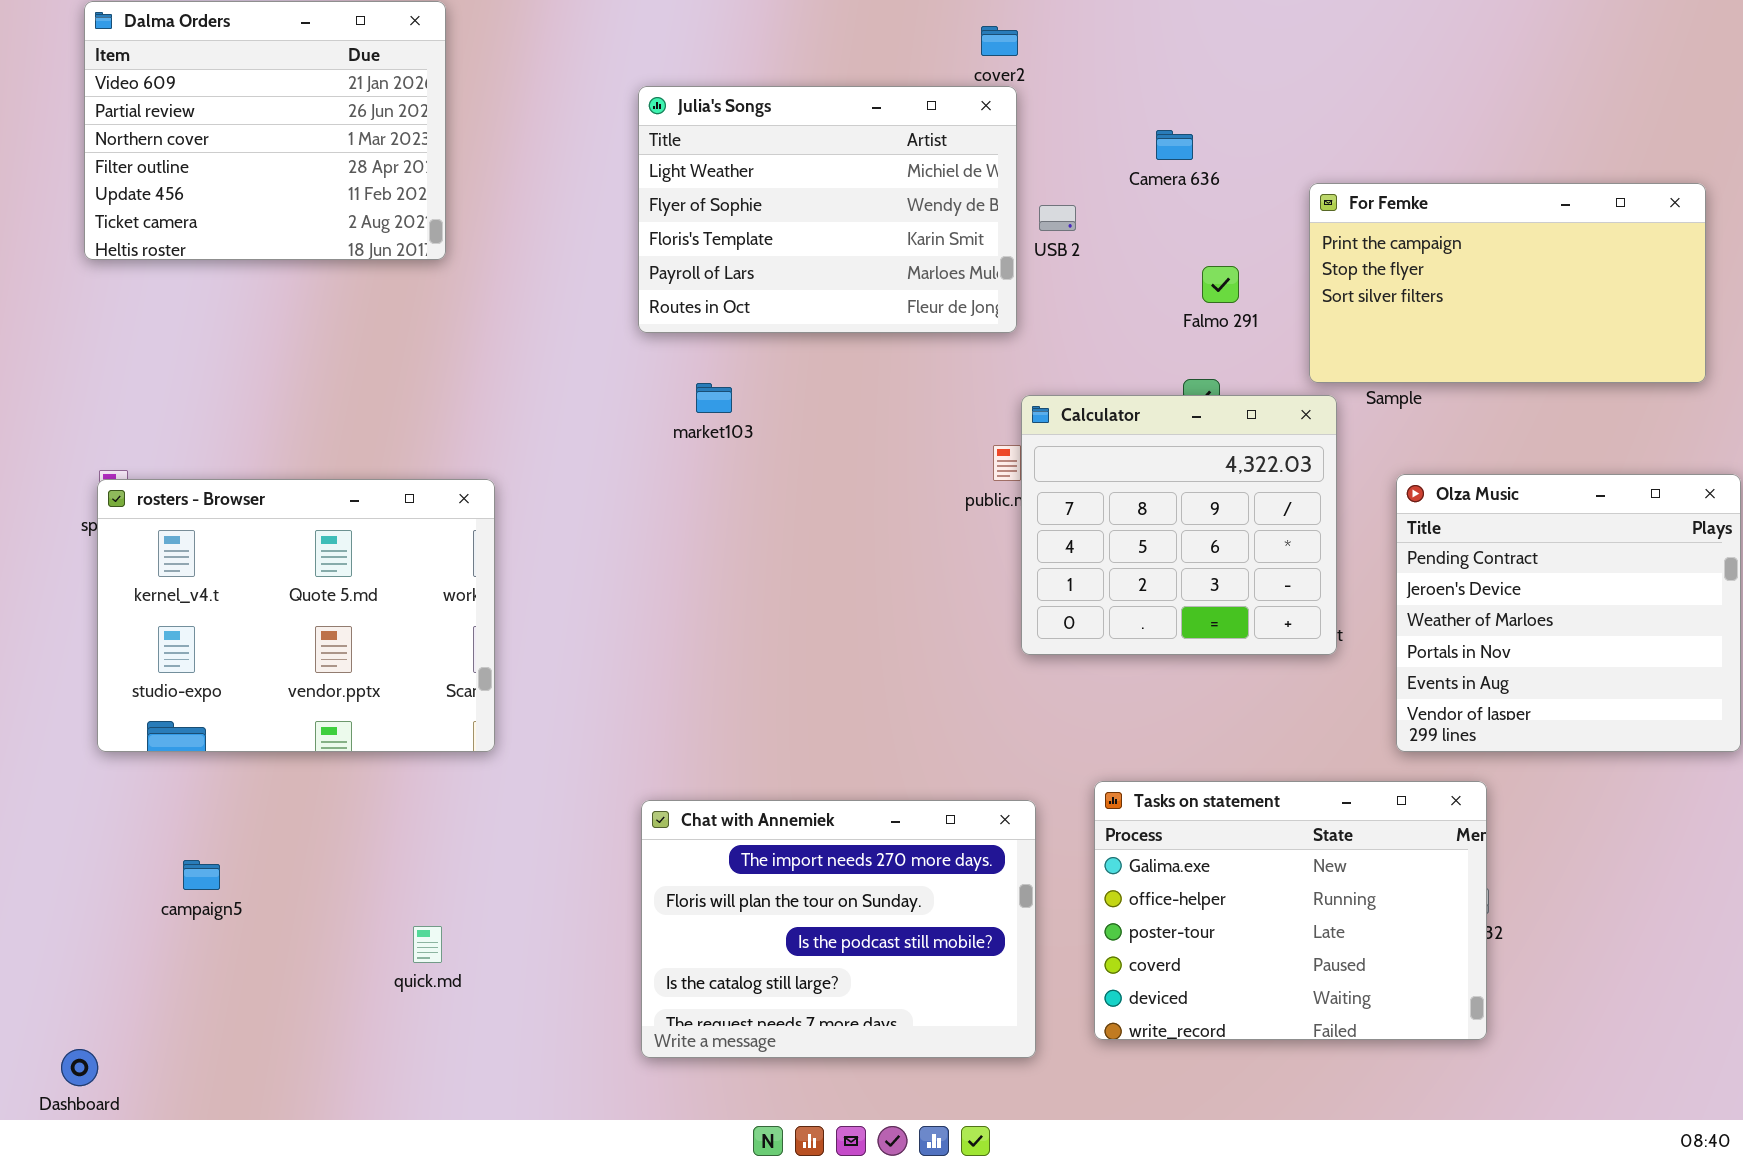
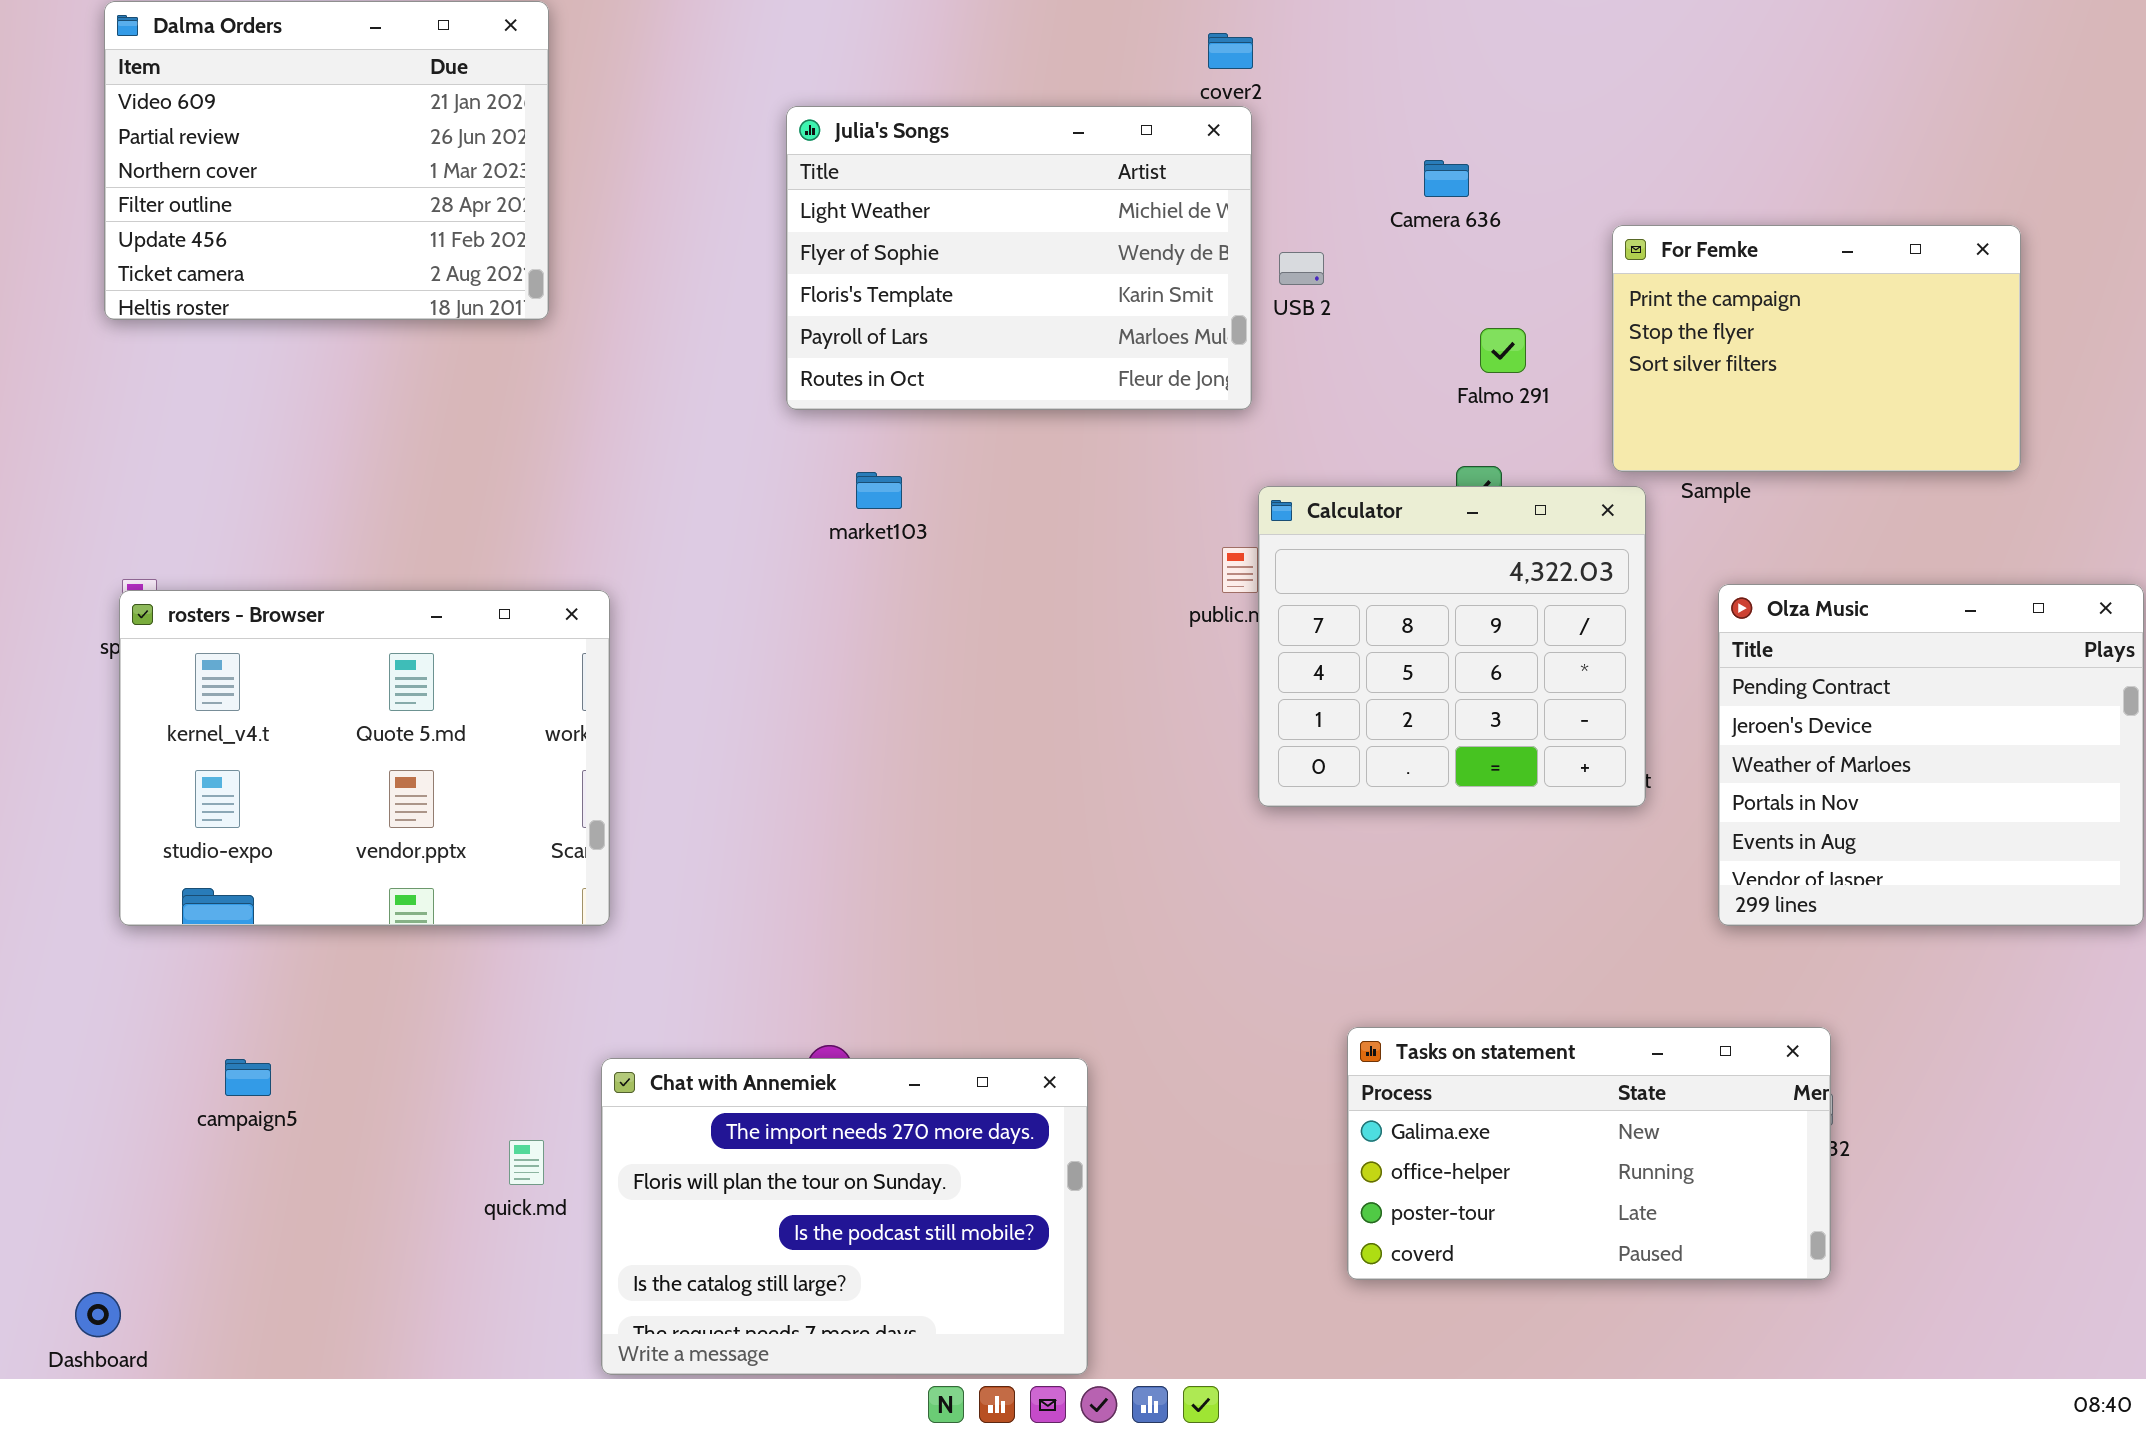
For Femke: [1309,183,1706,383] -> [1612,225,2021,472], resized
Tasks on statement: [1094,781,1487,1040] -> [1347,1027,1831,1280], resized
Chat with Annemiek: [641,800,1036,1058] -> [601,1058,1088,1375], moved

